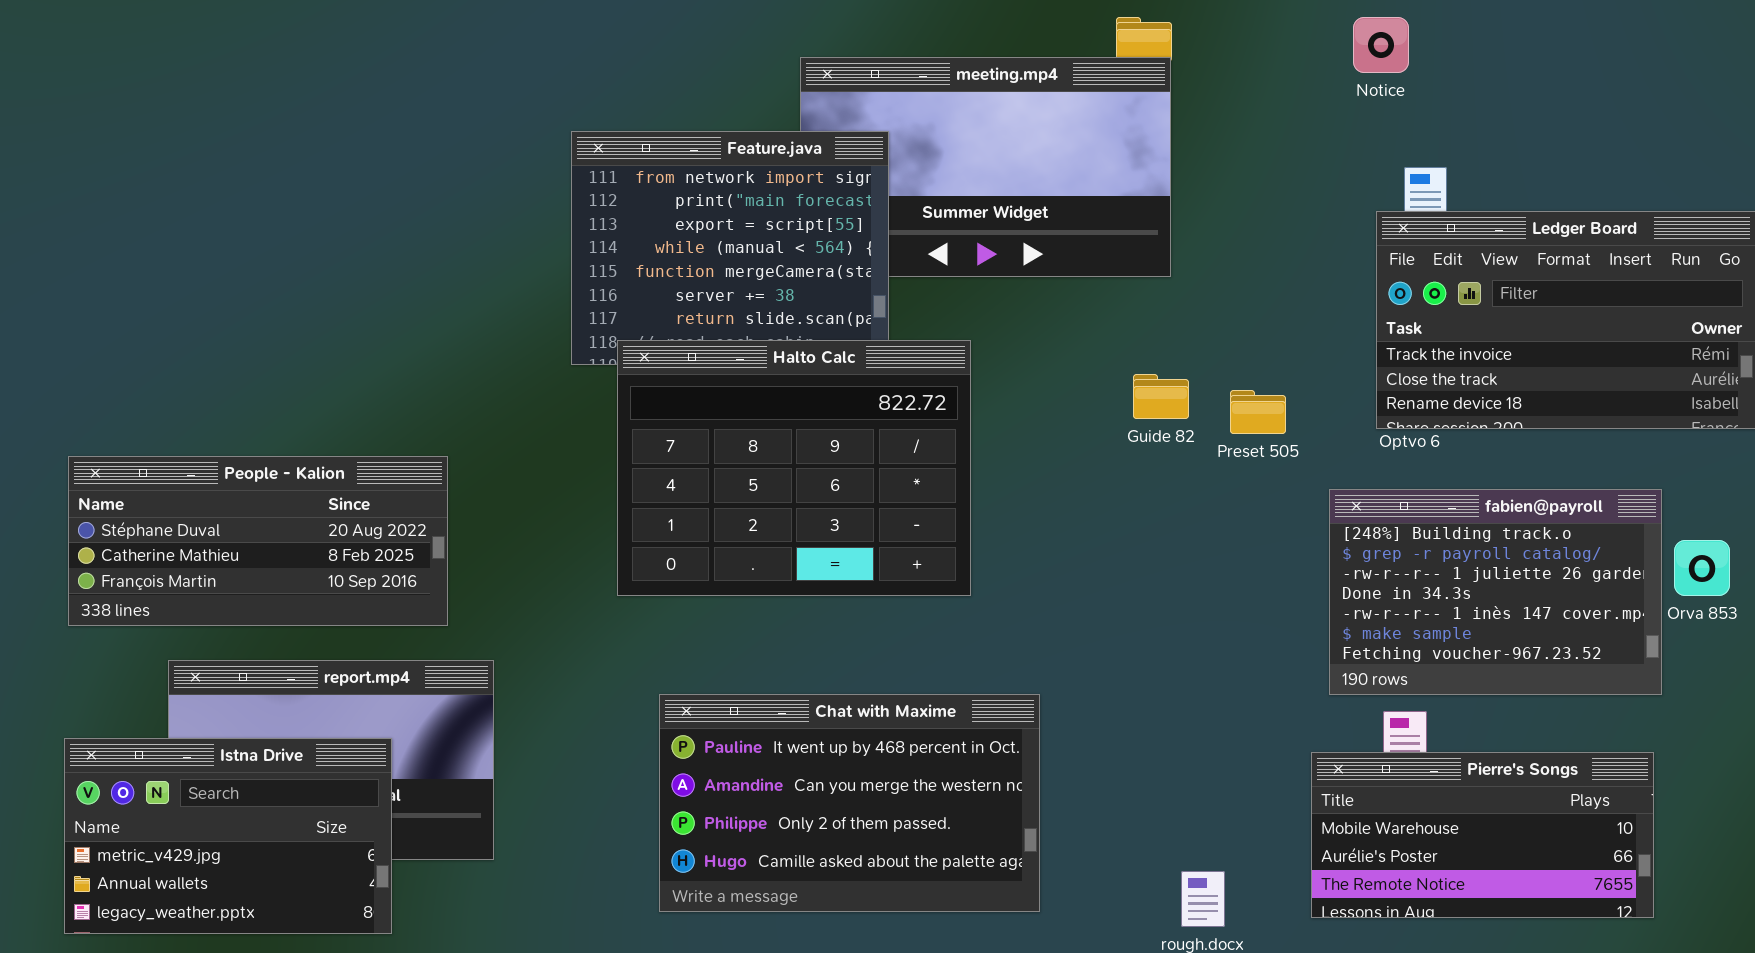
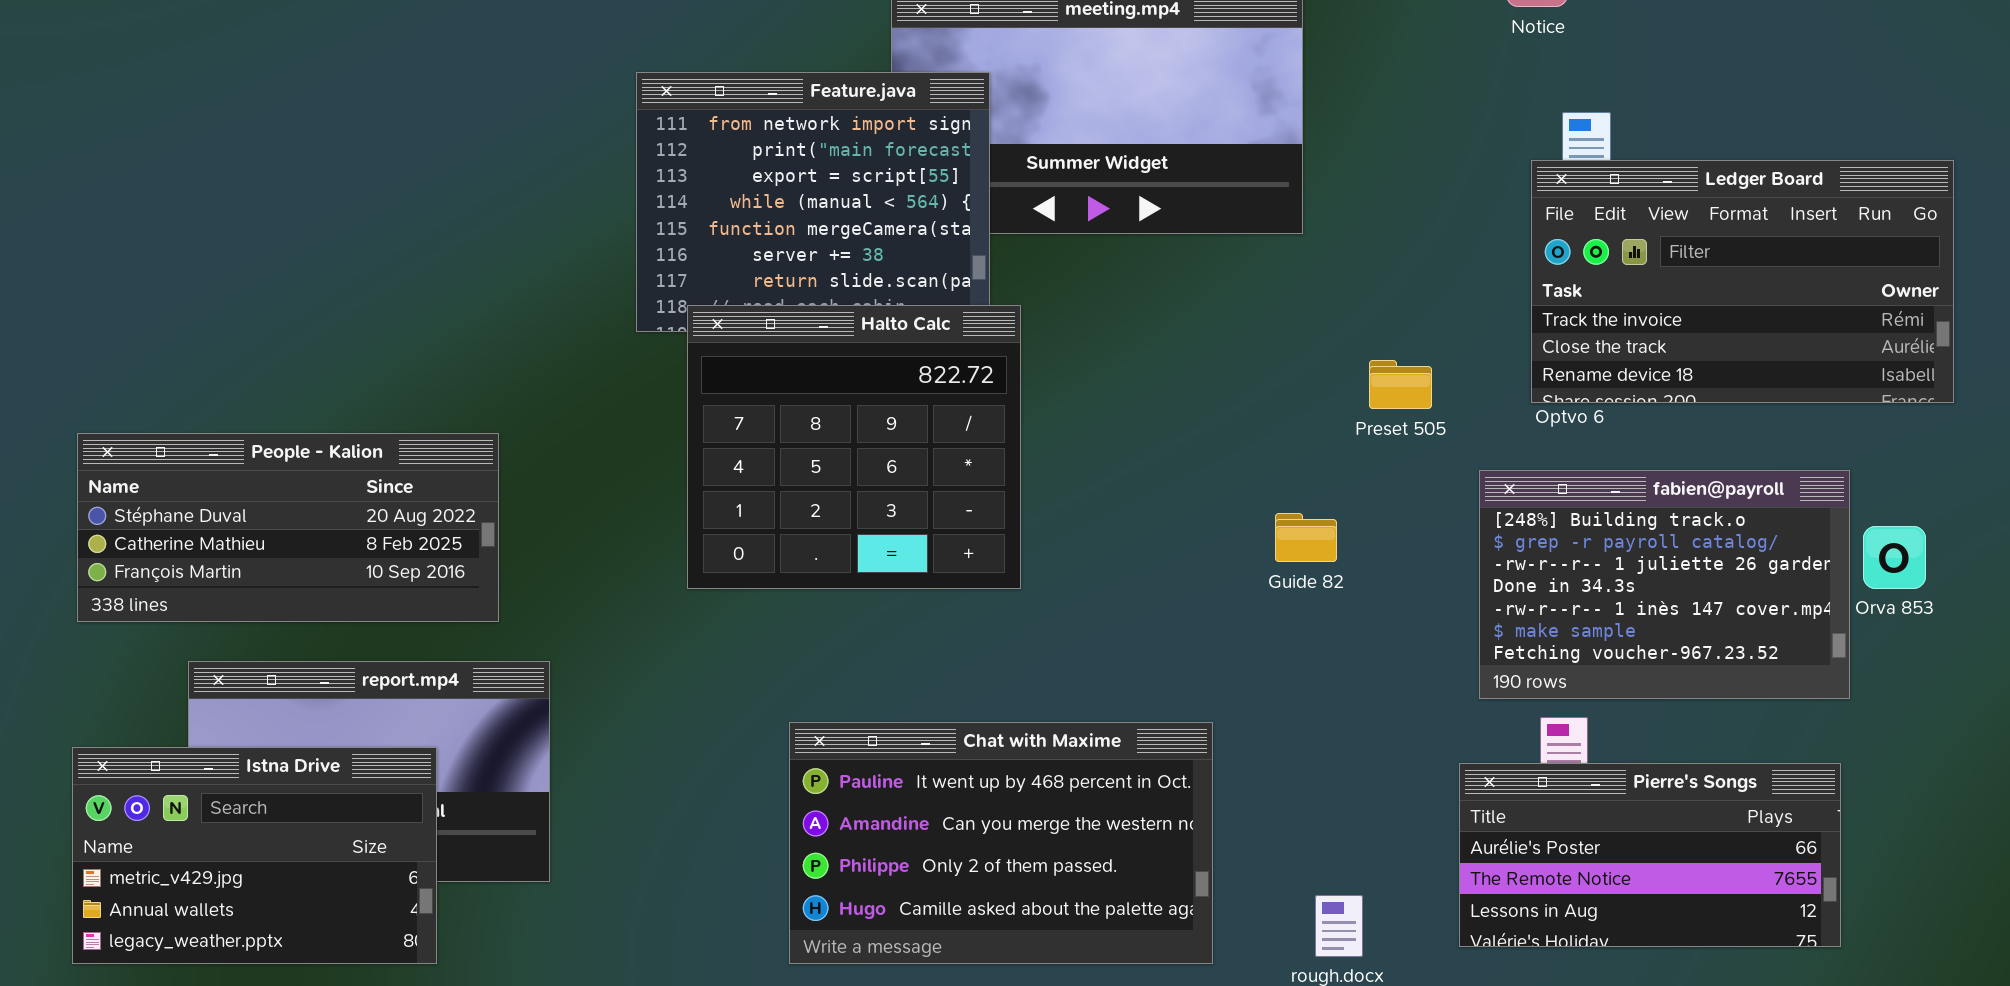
Halto Calc: [617,340,971,596] -> [687,305,1021,589], resized
Guide 82: [1133,374,1189,419] -> [1275,513,1337,562], moved
Chat with Maxime: [659,694,1040,912] -> [789,722,1213,964], moved
Pierre's Songs: [1311,752,1654,918] -> [1459,763,1841,947], scrolled down 1 row

